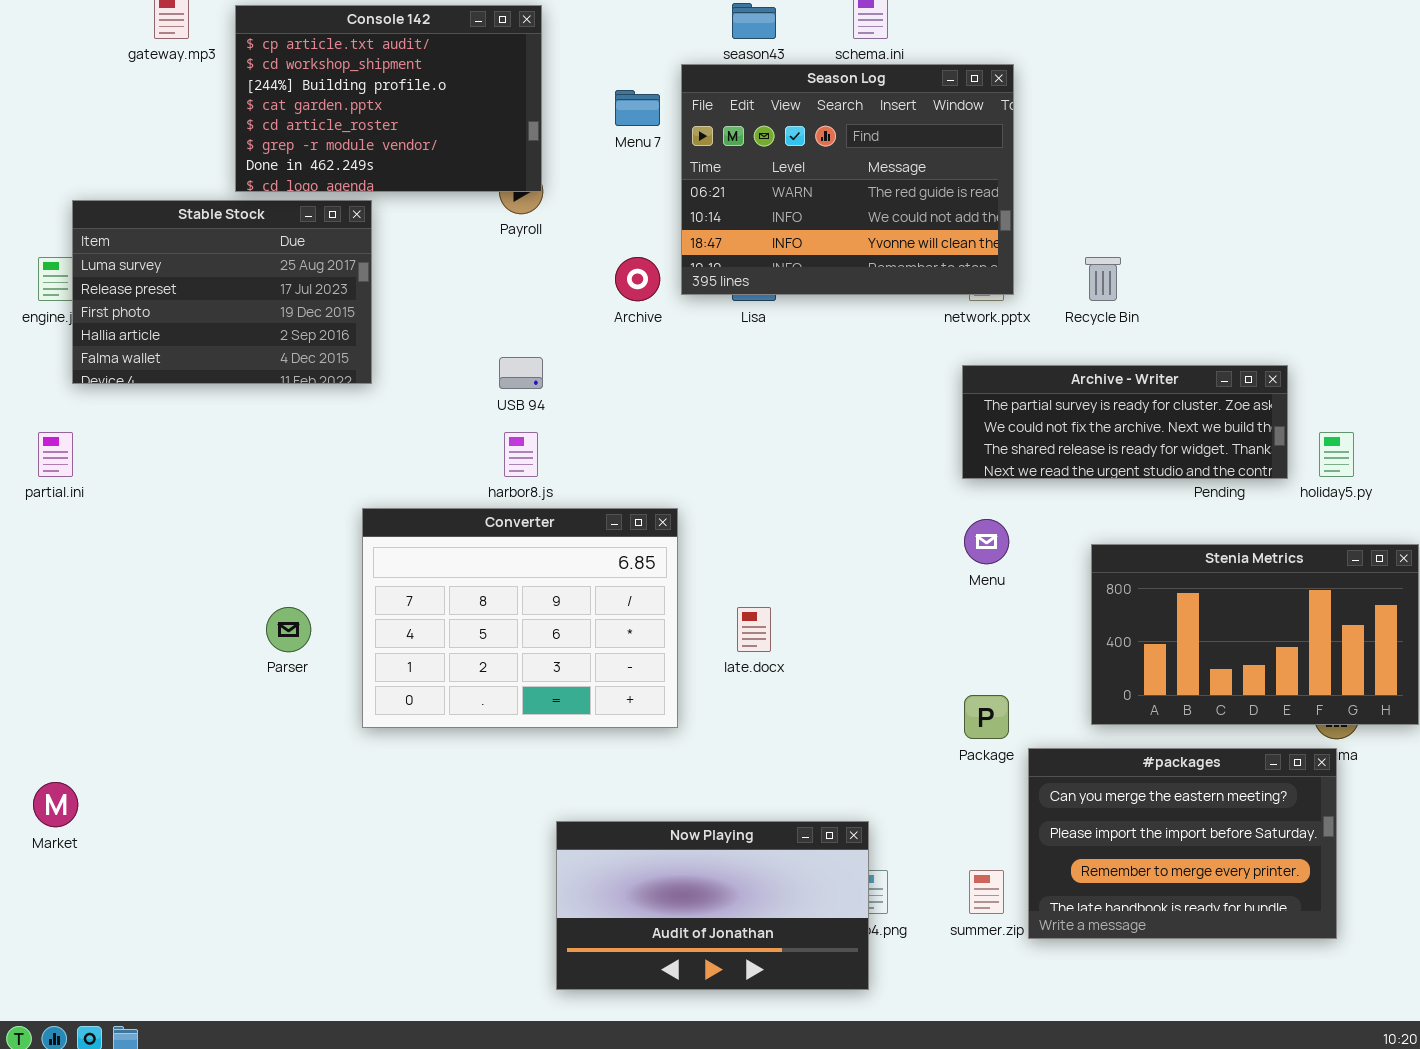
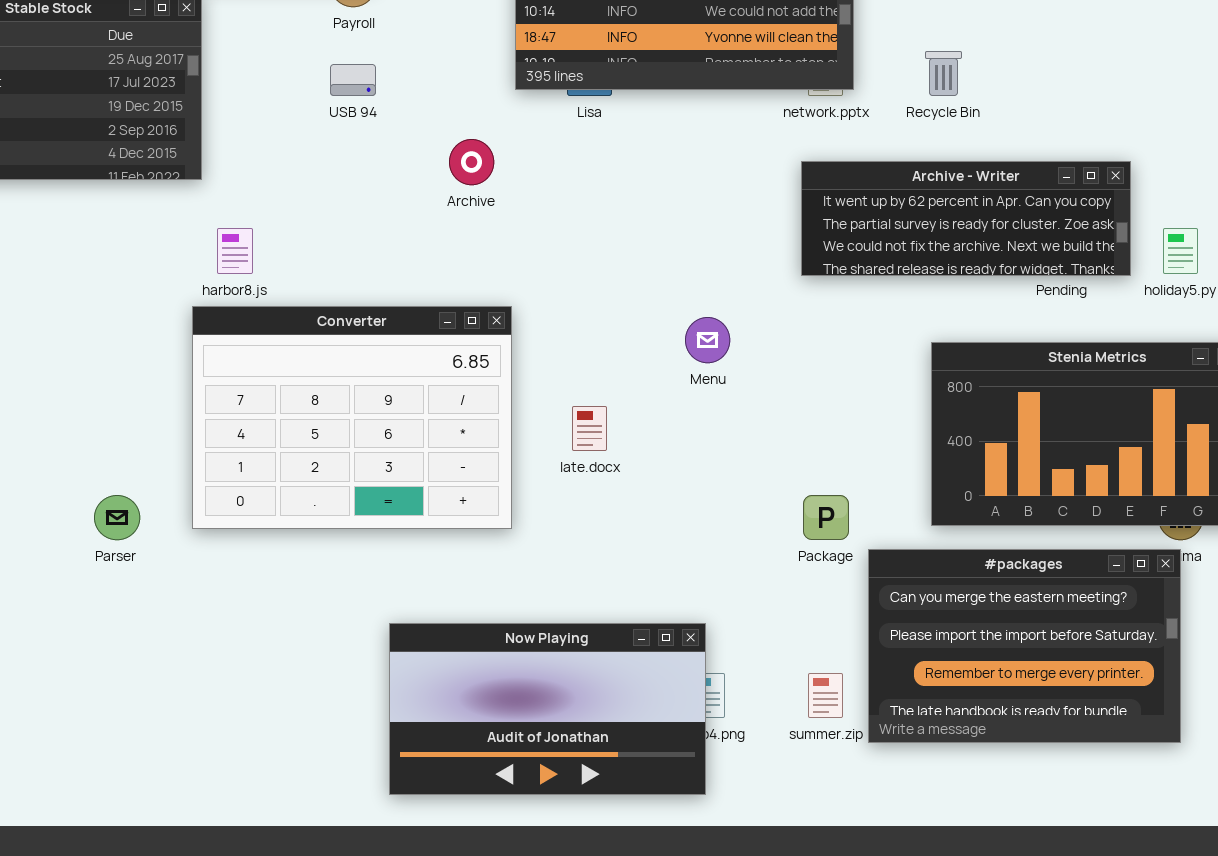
Archive: [615,257,660,301] -> [449,139,494,185], moved
USB 94: [499,357,543,389] -> [330,64,376,96], moved
Archive - Writer: [962,365,1288,479] -> [801,161,1131,276], scrolled up 1 row
harbor8.js: [504,432,538,477] -> [217,228,253,274], moved
Menu: [964,519,1009,564] -> [685,317,730,363], moved
Parser: [266,607,311,652] -> [94,495,140,540], moved

